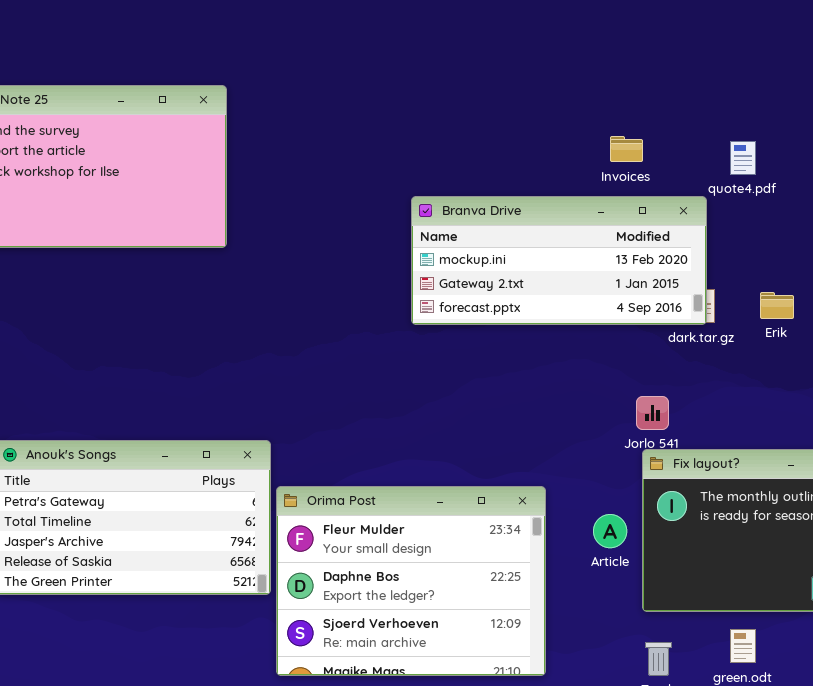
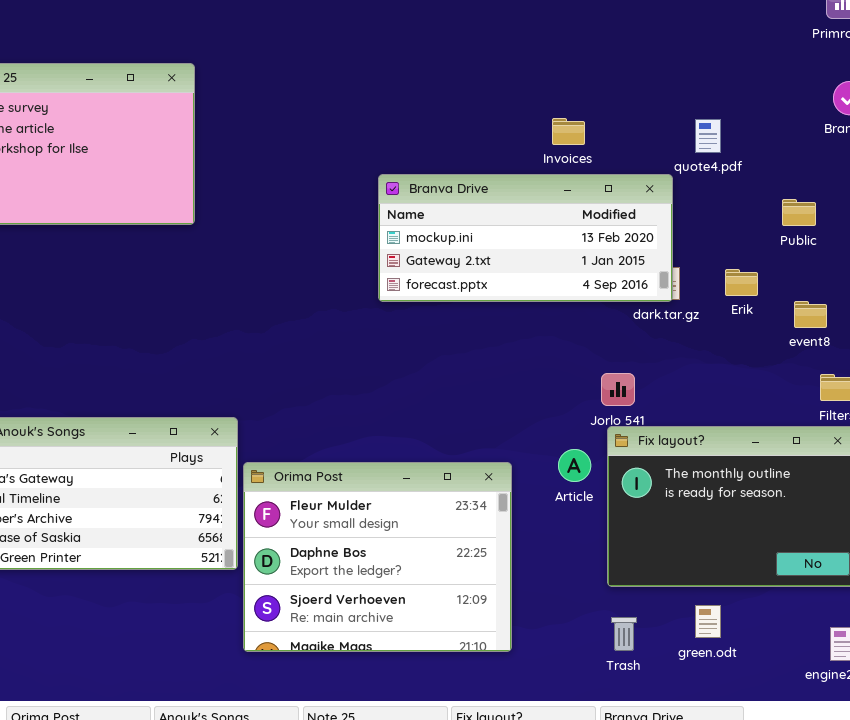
Invoices: [610,136,643,162] -> [552,118,585,145], moved
Article: [593,514,627,548] -> [558,449,591,482], moved

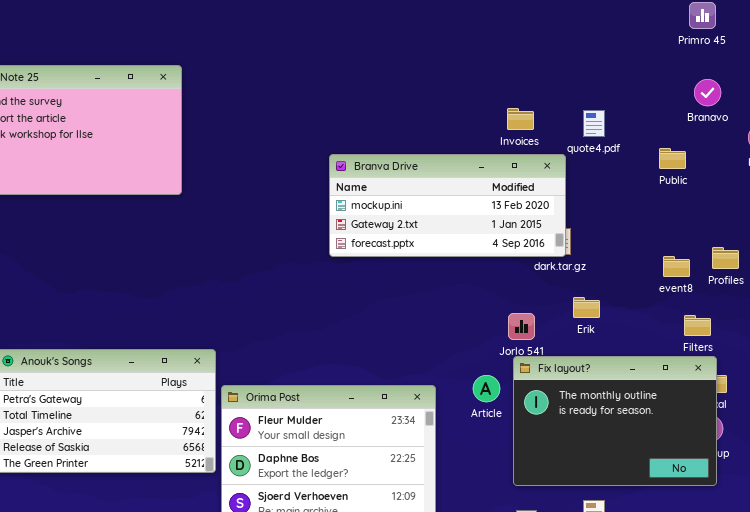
Invoices: [552,118,585,145] -> [507,108,534,130], moved
Public: [782,199,816,226] -> [659,148,686,169], moved
Erik: [725,269,758,296] -> [573,297,600,318], moved

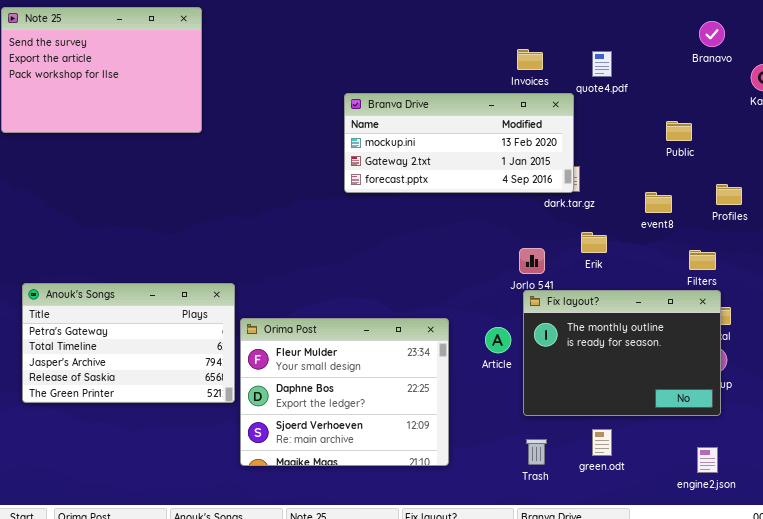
Public: [659,148,686,169] -> [666,121,692,141], moved
event8: [663,256,690,277] -> [645,192,672,213], moved
Article: [473,375,500,402] -> [485,327,511,353], moved

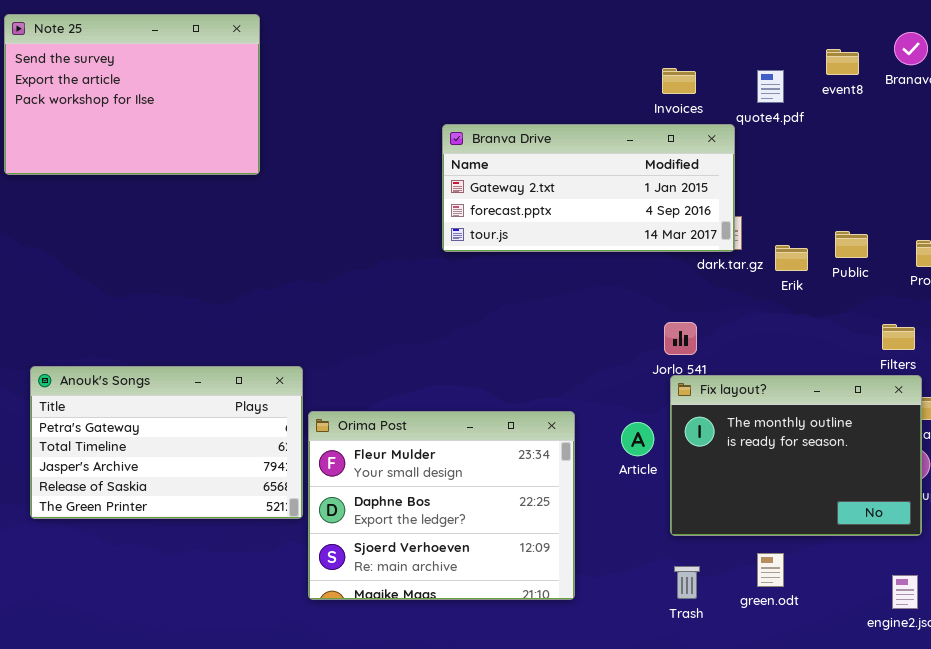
Branva Drive: [344,93,574,193] -> [442,124,735,252], scrolled down 1 row
Public: [666,121,692,141] -> [835,231,868,258], moved
event8: [645,192,672,213] -> [826,49,859,75], moved
Erik: [581,232,607,253] -> [775,245,808,271], moved

